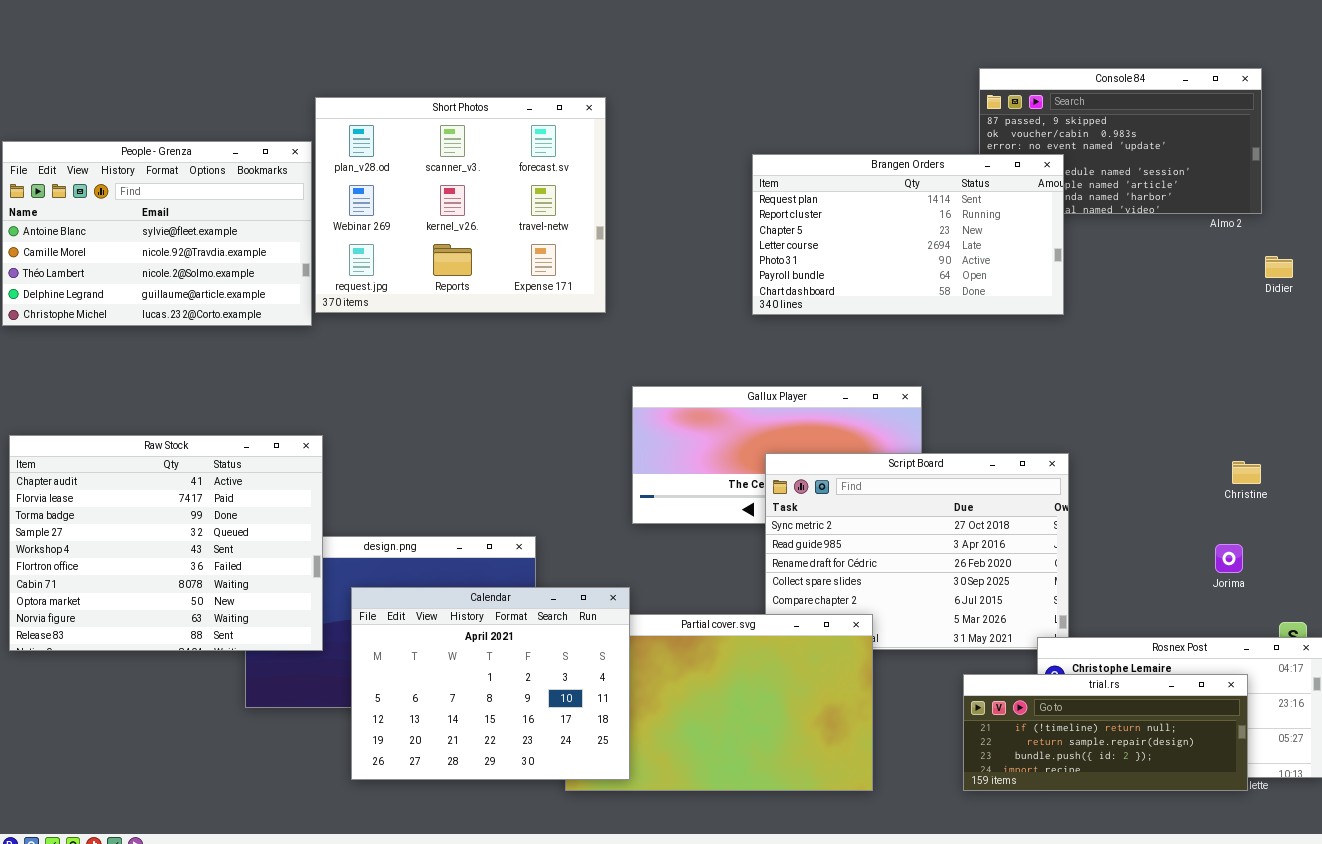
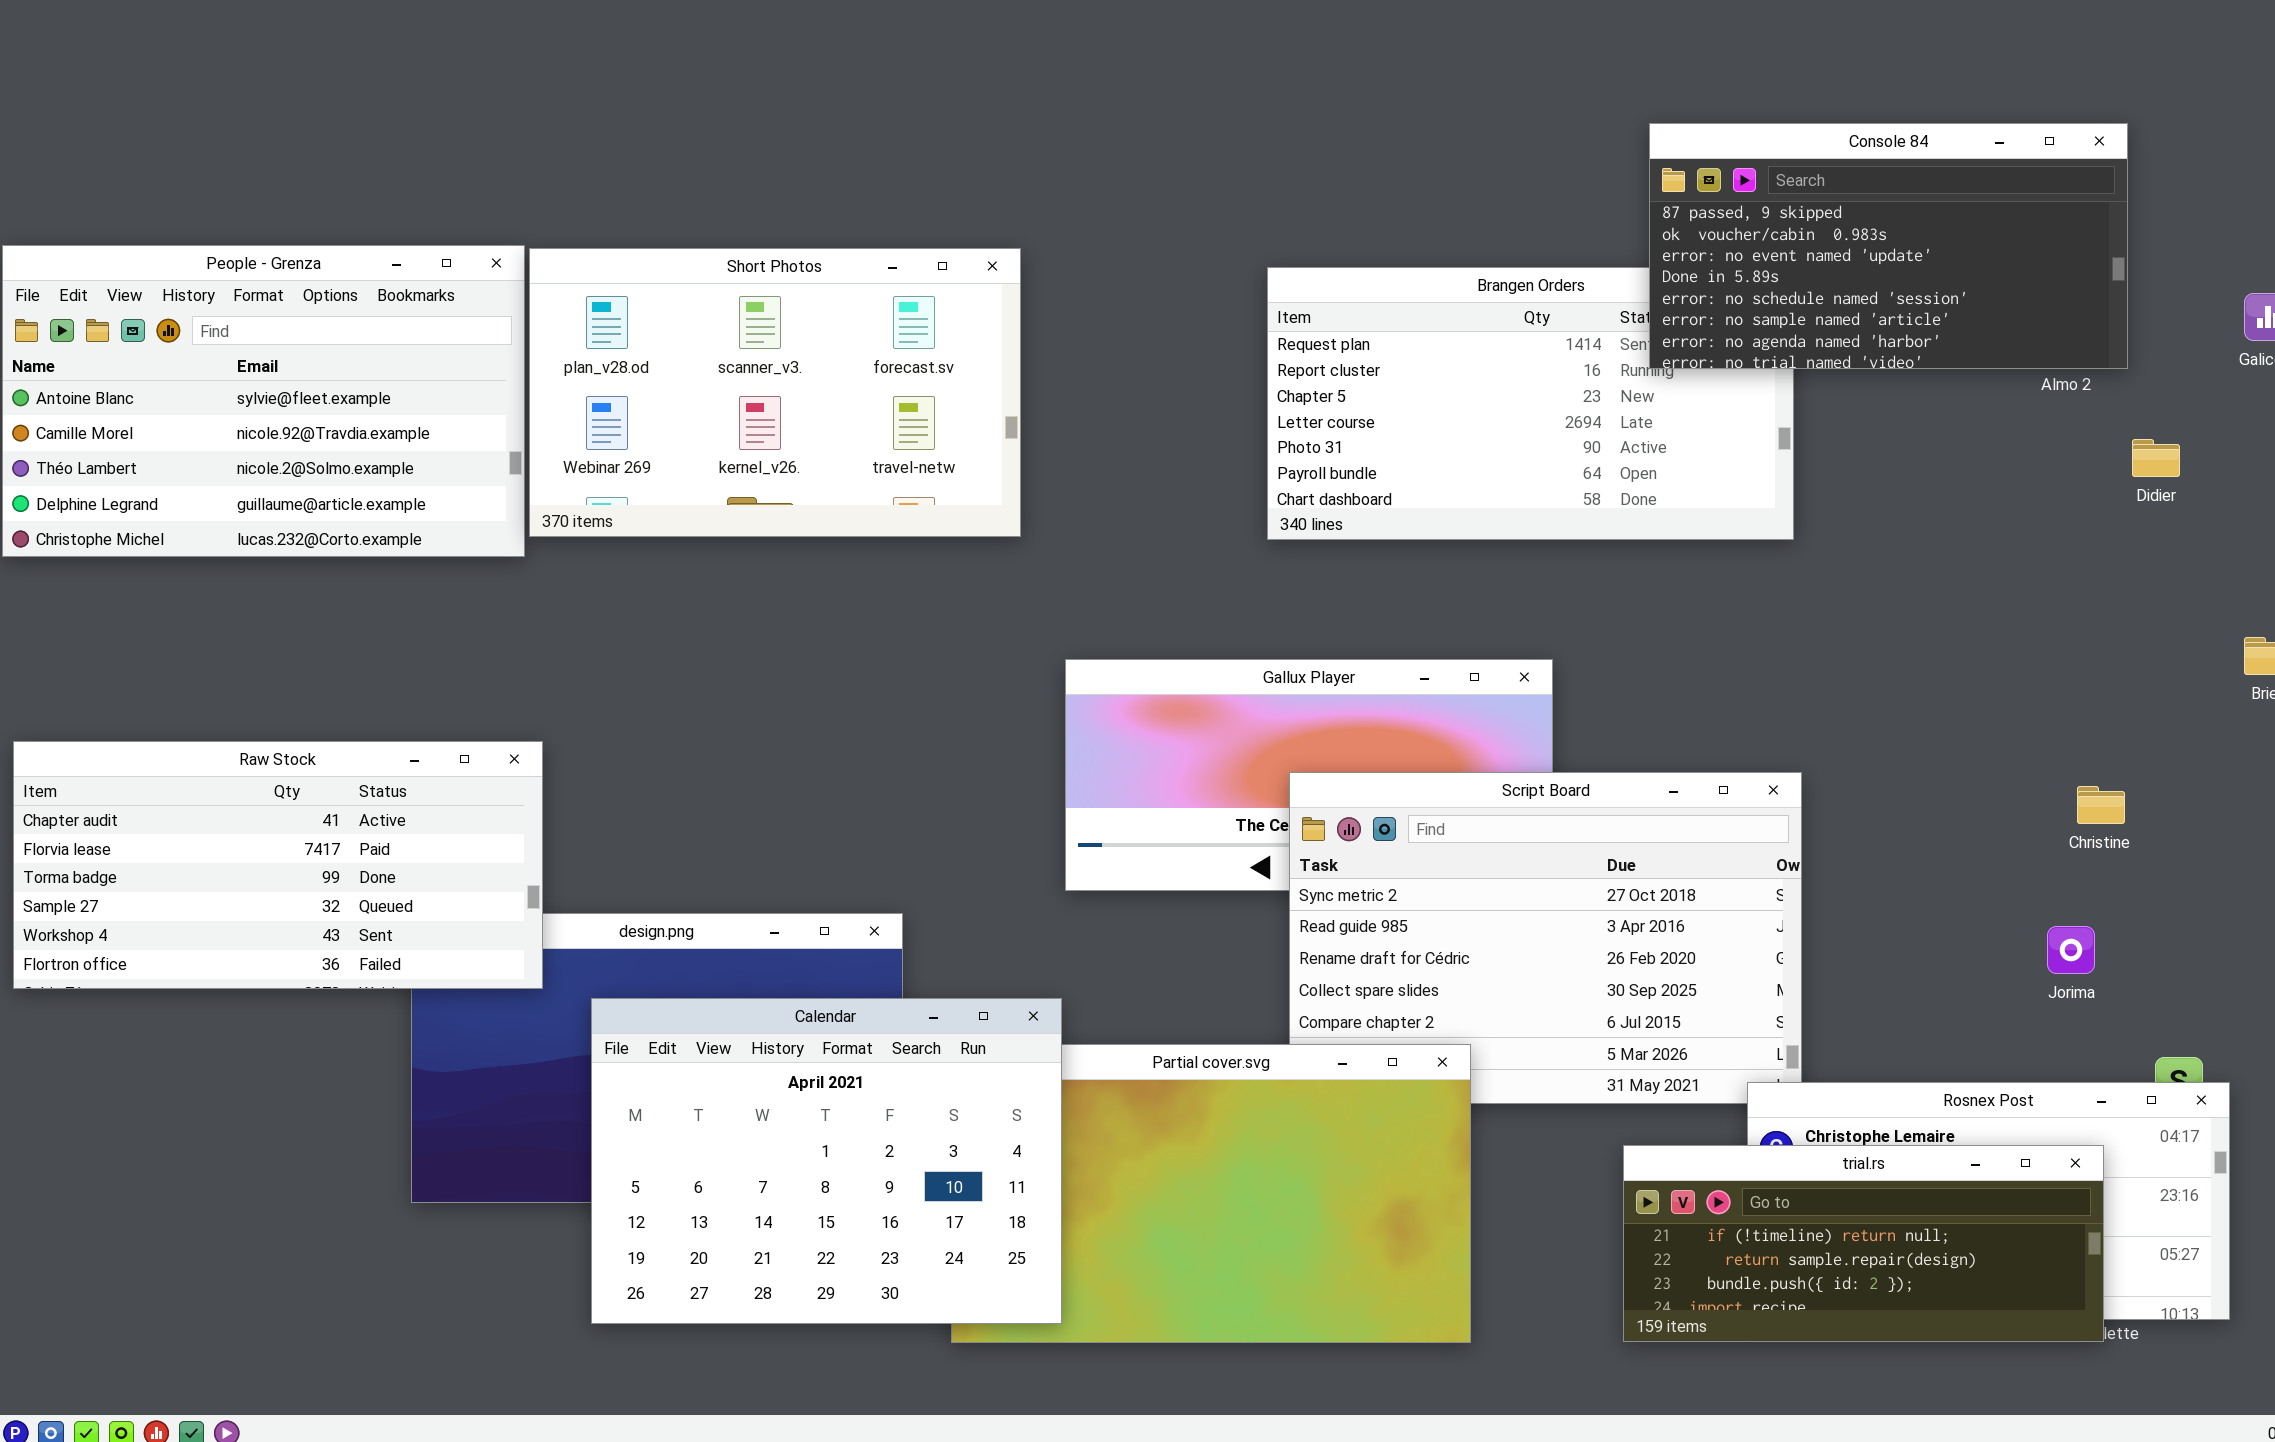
Console 84: [979,68,1262,214] -> [1649,123,2128,369], raised
Short Photos: [315,97,606,313] -> [529,248,1021,537], resized
Raw Stock: [9,435,323,651] -> [13,741,543,989], resized

